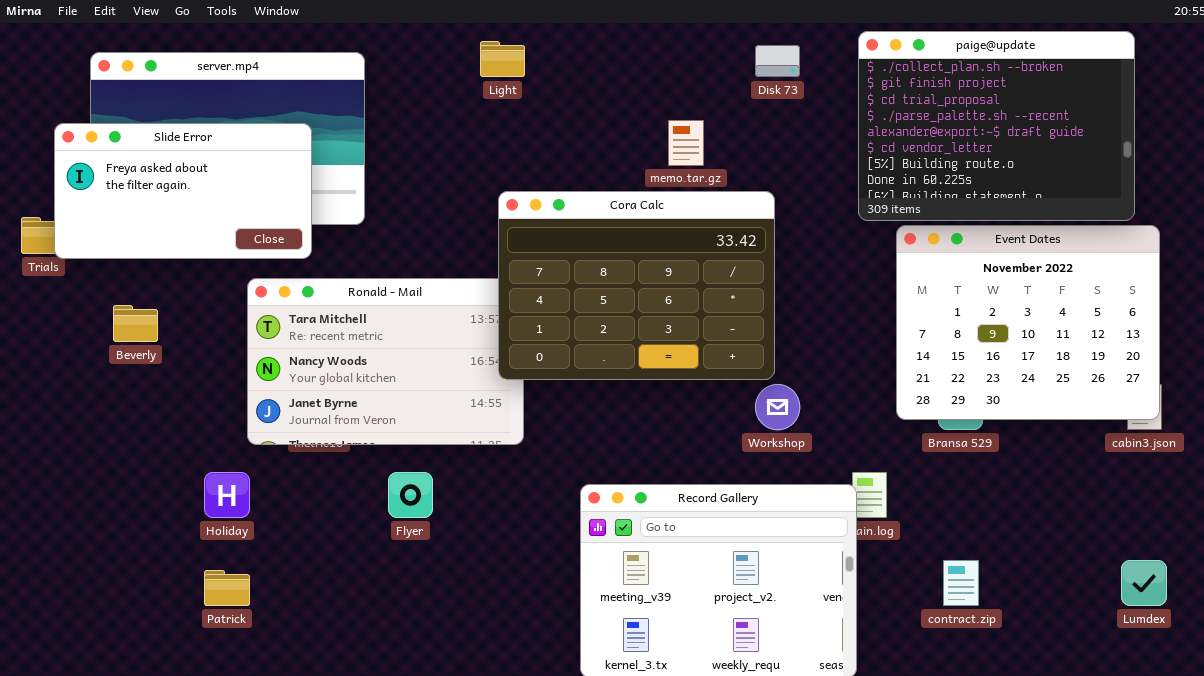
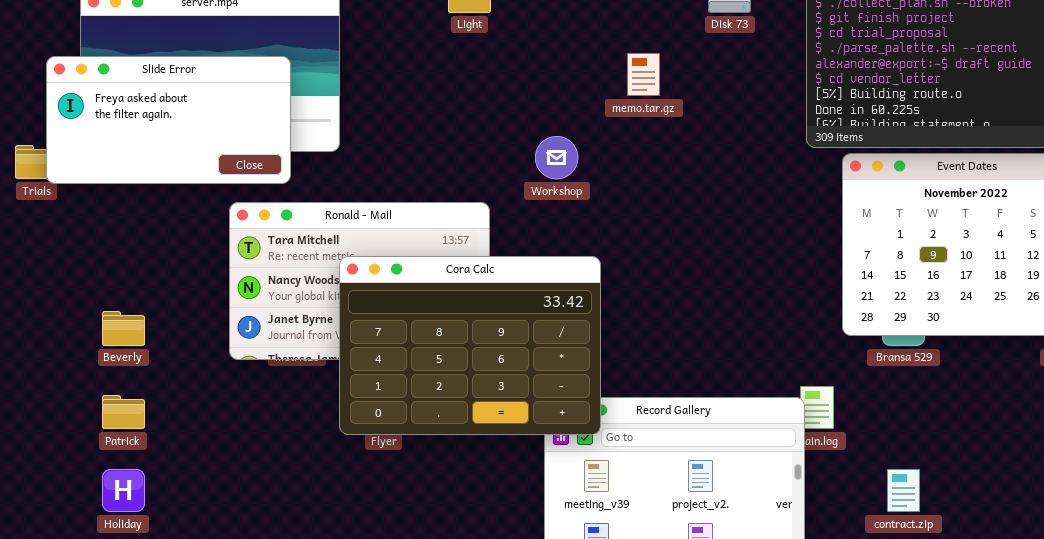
Cora Calc: [498,191,775,380] -> [339,256,601,435], moved
Beverly: [113,305,158,342] -> [102,311,145,346], moved
Workshop: [755,384,800,430] -> [535,136,578,179], moved
Holiday: [204,472,250,518] -> [102,469,145,512], moved
Patrick: [204,570,250,606] -> [102,395,145,429], moved

